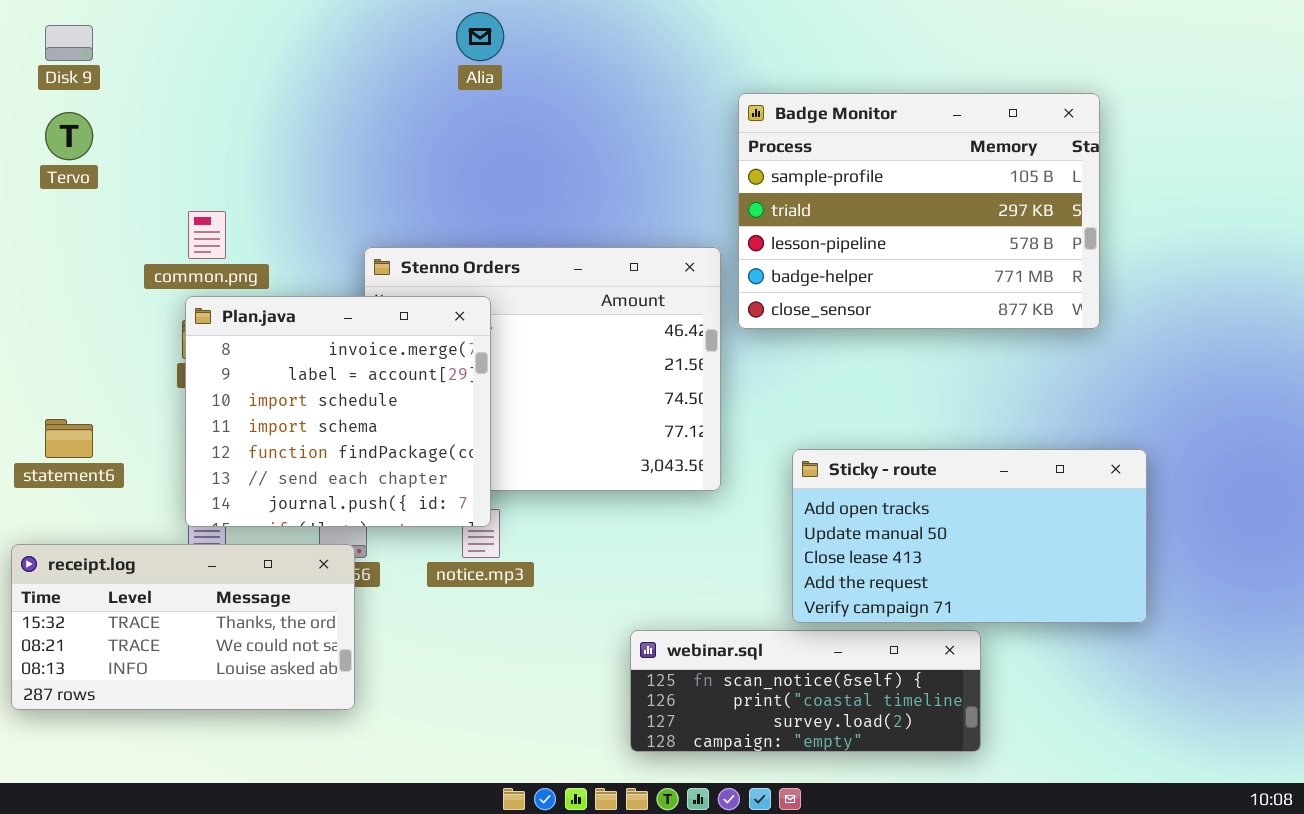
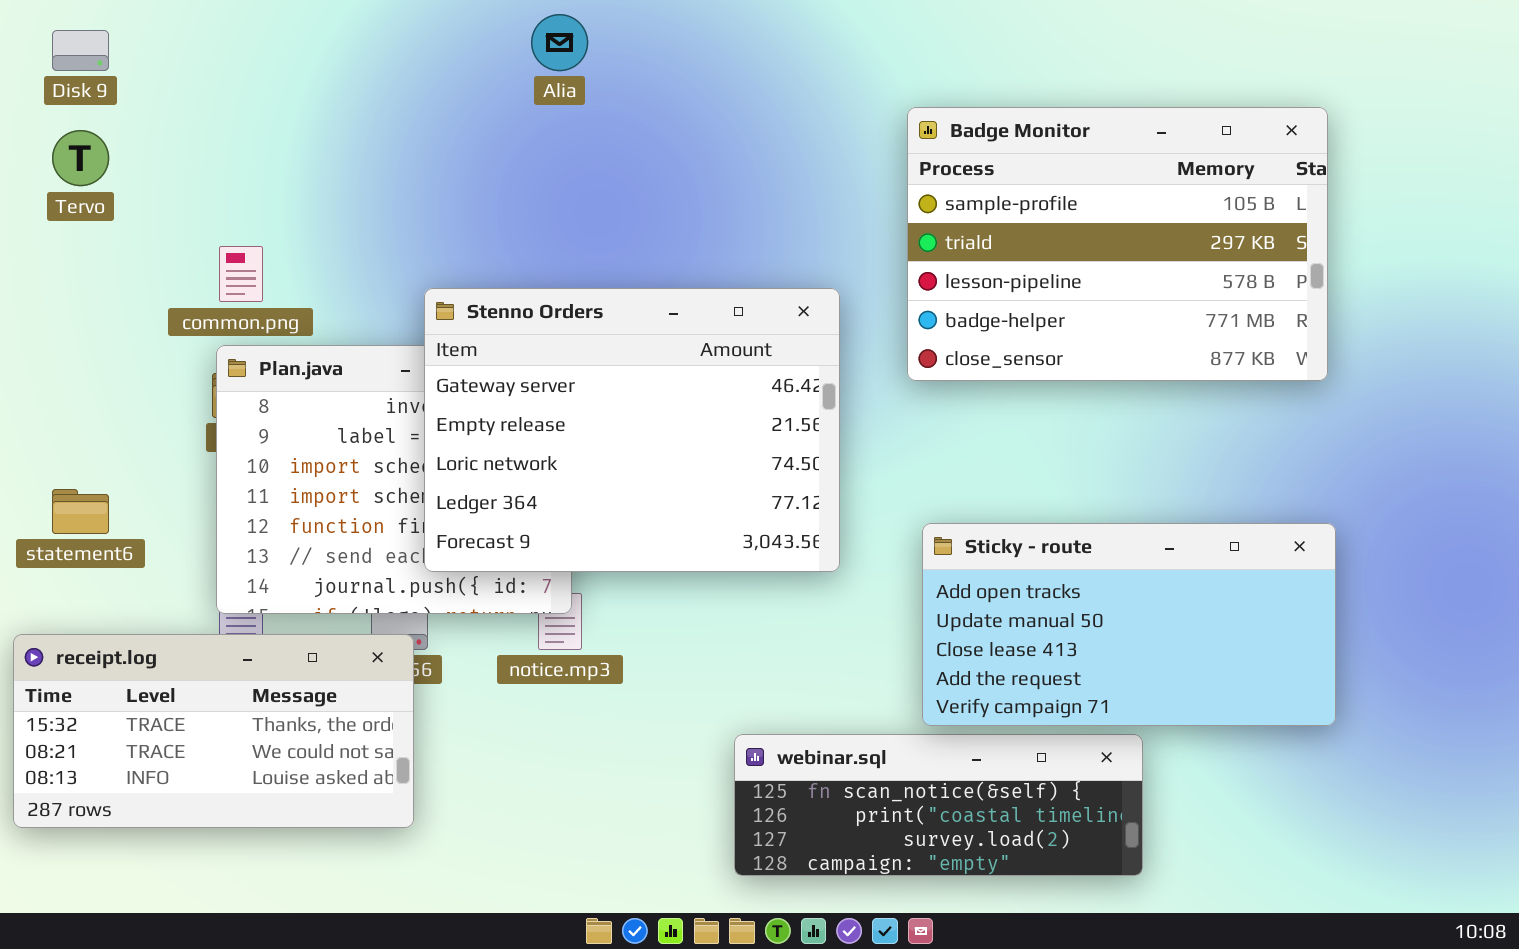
Badge Monitor: [738,93,1100,329] -> [907,107,1328,381], moved
Stenno Orders: [364,247,721,491] -> [424,288,840,572], raised

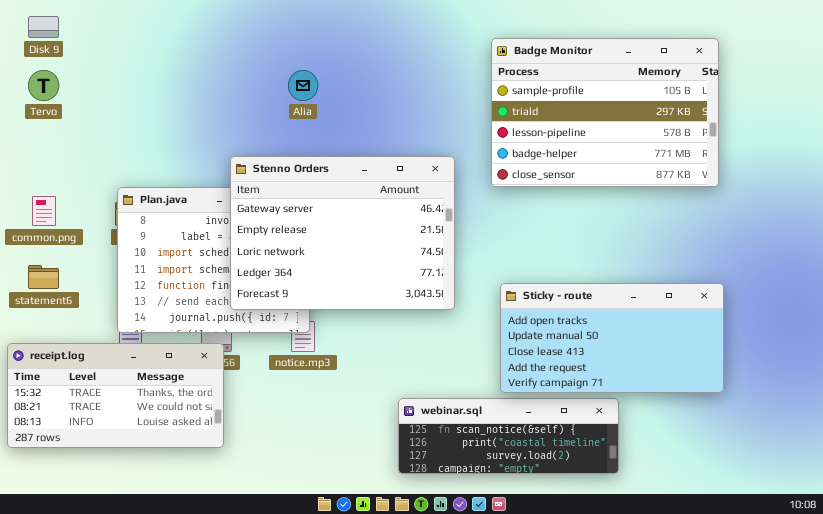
Alia: [531,14,588,71] -> [288,70,318,101], moved
Badge Monitor: [907,107,1328,381] -> [491,38,719,187], moved
common.png: [219,246,263,302] -> [32,196,56,226], moved

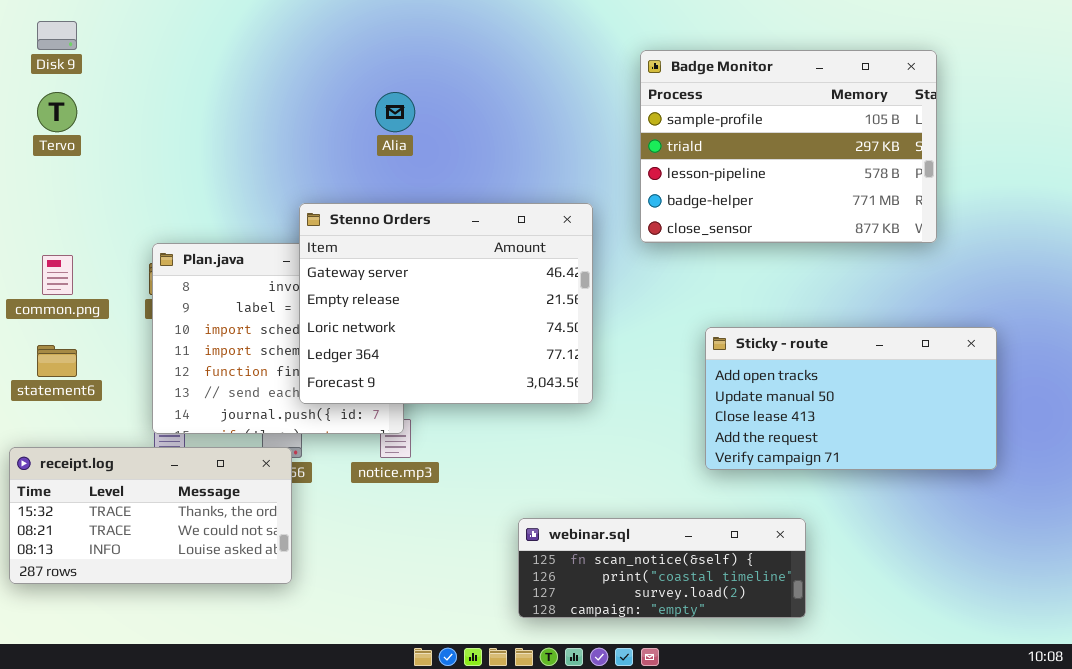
Sticky - route: [500,283,724,393] -> [705,327,997,470], moved

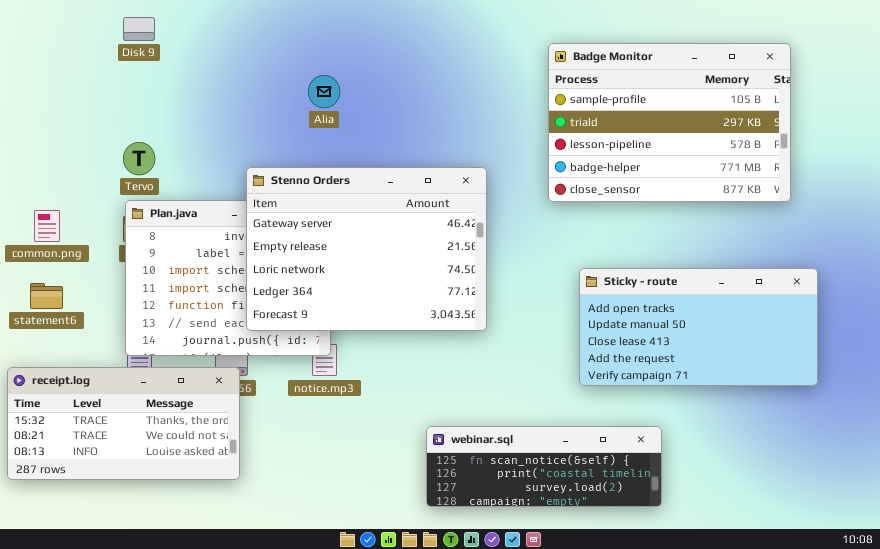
Disk 9: [37,21,77,50] -> [123,17,155,41], moved
Badge Monitor: [640,50,937,243] -> [548,43,791,202], moved
Tervo: [37,92,77,132] -> [123,142,155,175], moved

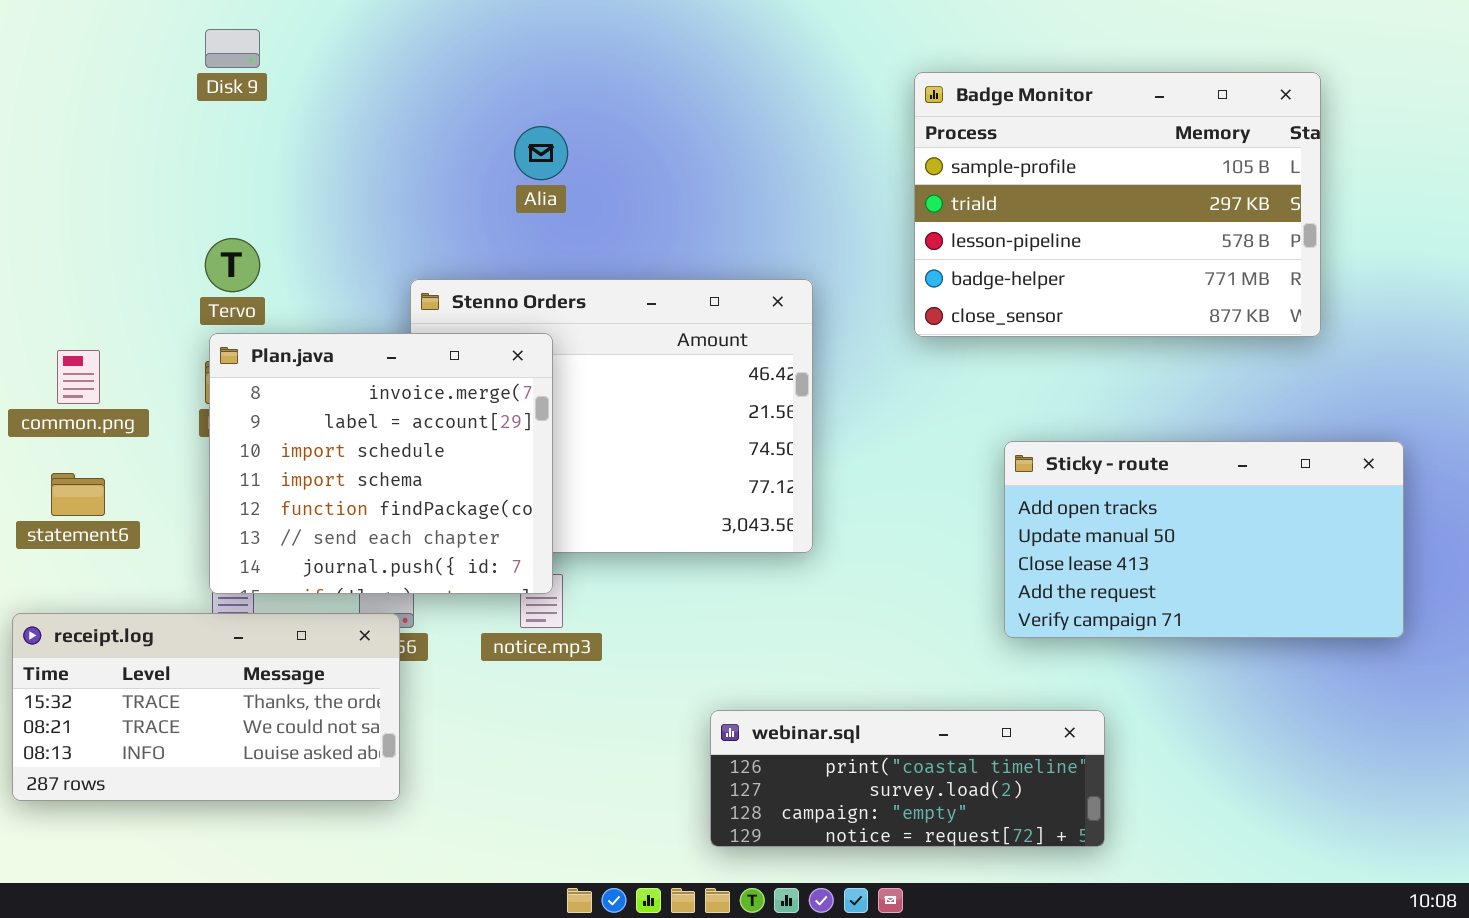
Plan.java: [125,200,331,356] -> [209,333,553,594], raised
Sticky - route: [579,268,818,386] -> [1004,441,1404,638], moved
webinar.sql: [426,426,662,507] -> [710,710,1105,847], scrolled down 1 row

